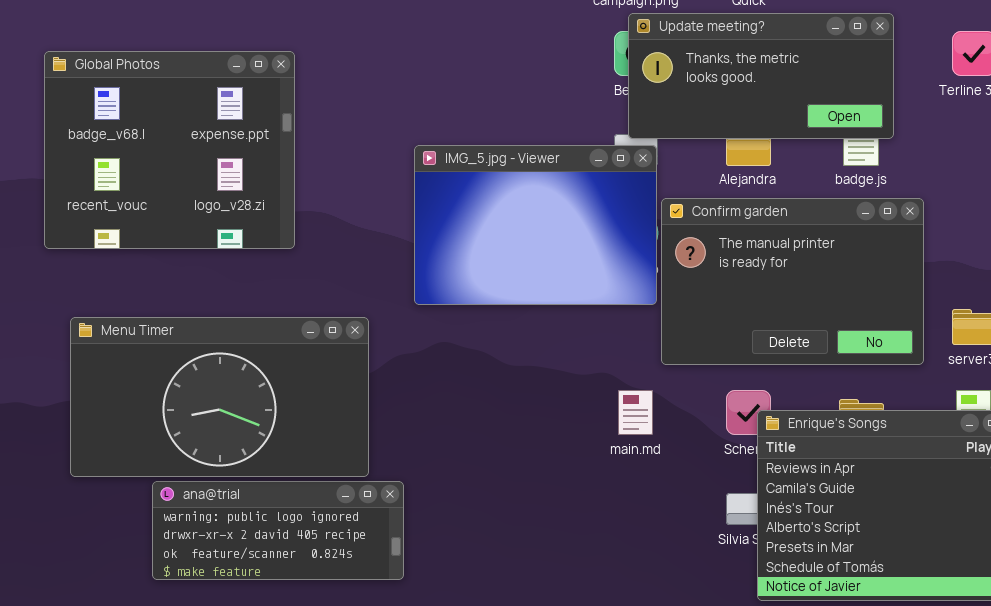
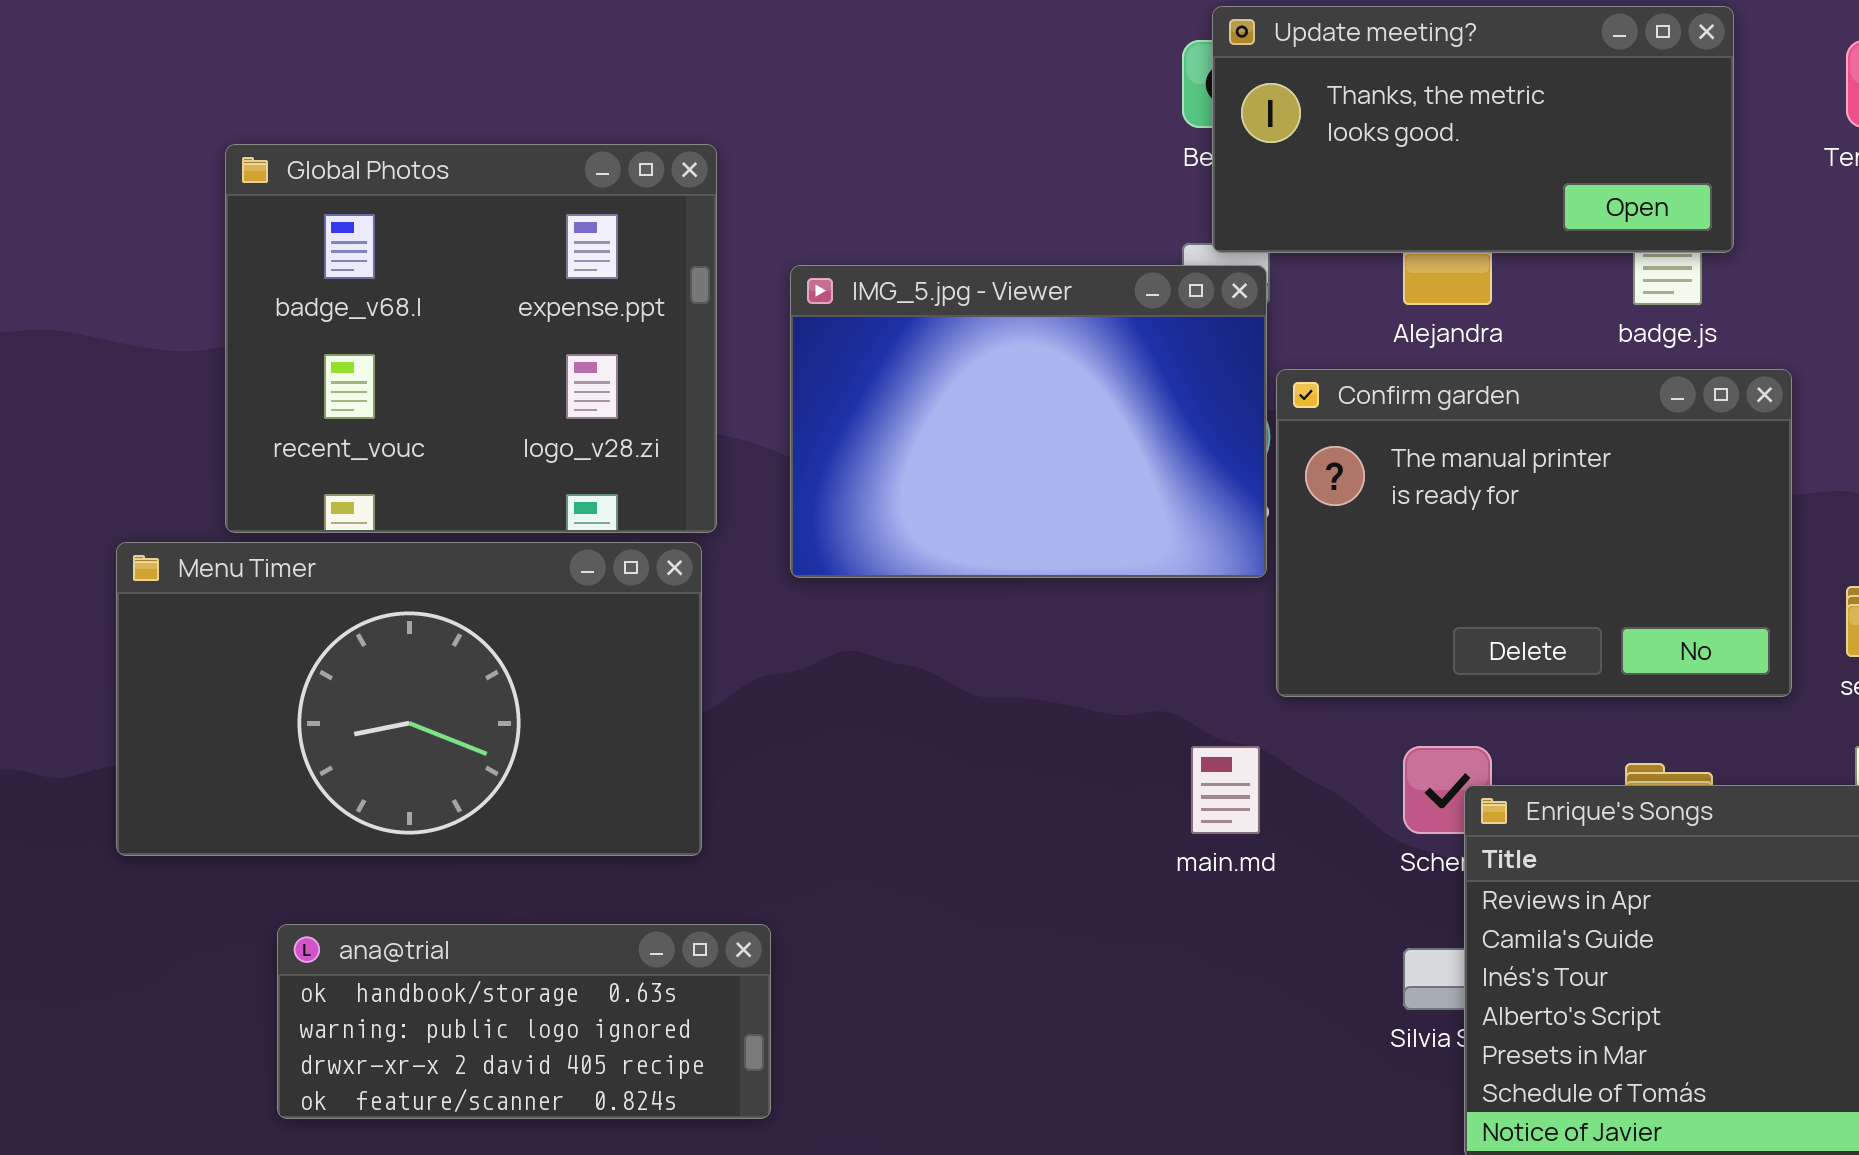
Global Photos: [44,51,295,249] -> [225,144,717,533], moved
Menu Timer: [70,317,369,477] -> [116,542,702,856], moved
ana@trial: [152,481,404,580] -> [277,924,771,1119], scrolled up 1 row

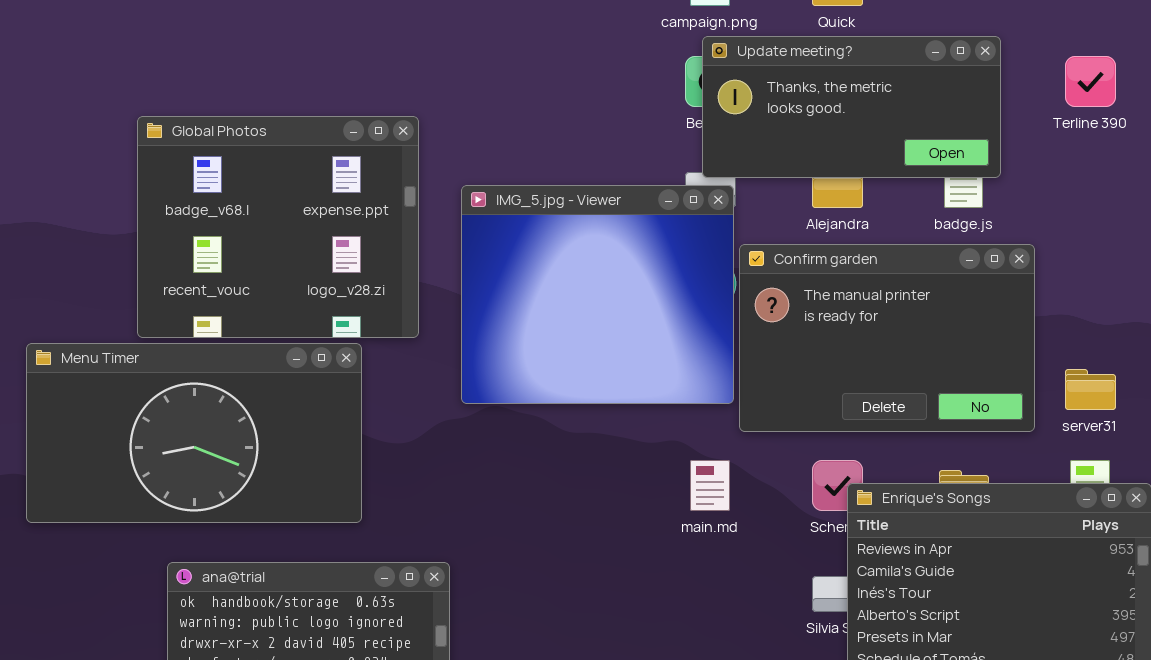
IMG_5.jpg - Viewer: [790,265,1267,578] -> [461,185,734,404], resized
Menu Timer: [116,542,702,856] -> [26,343,362,523], moved

